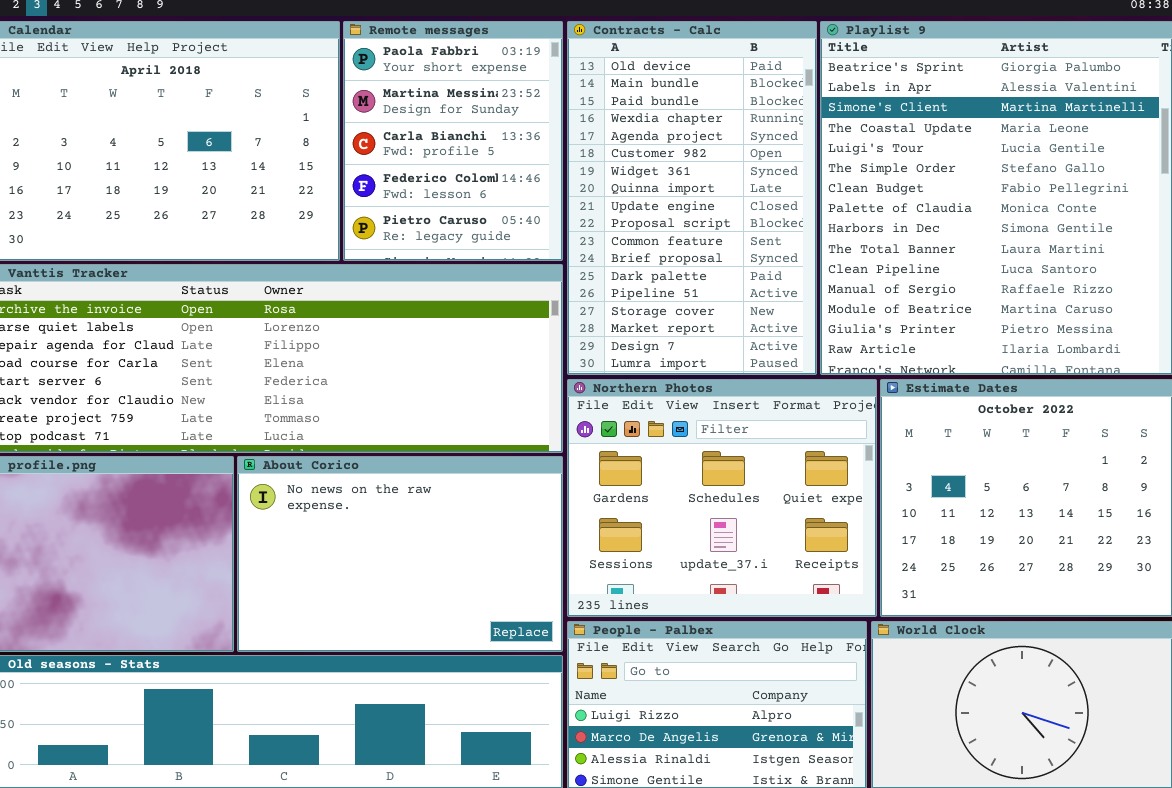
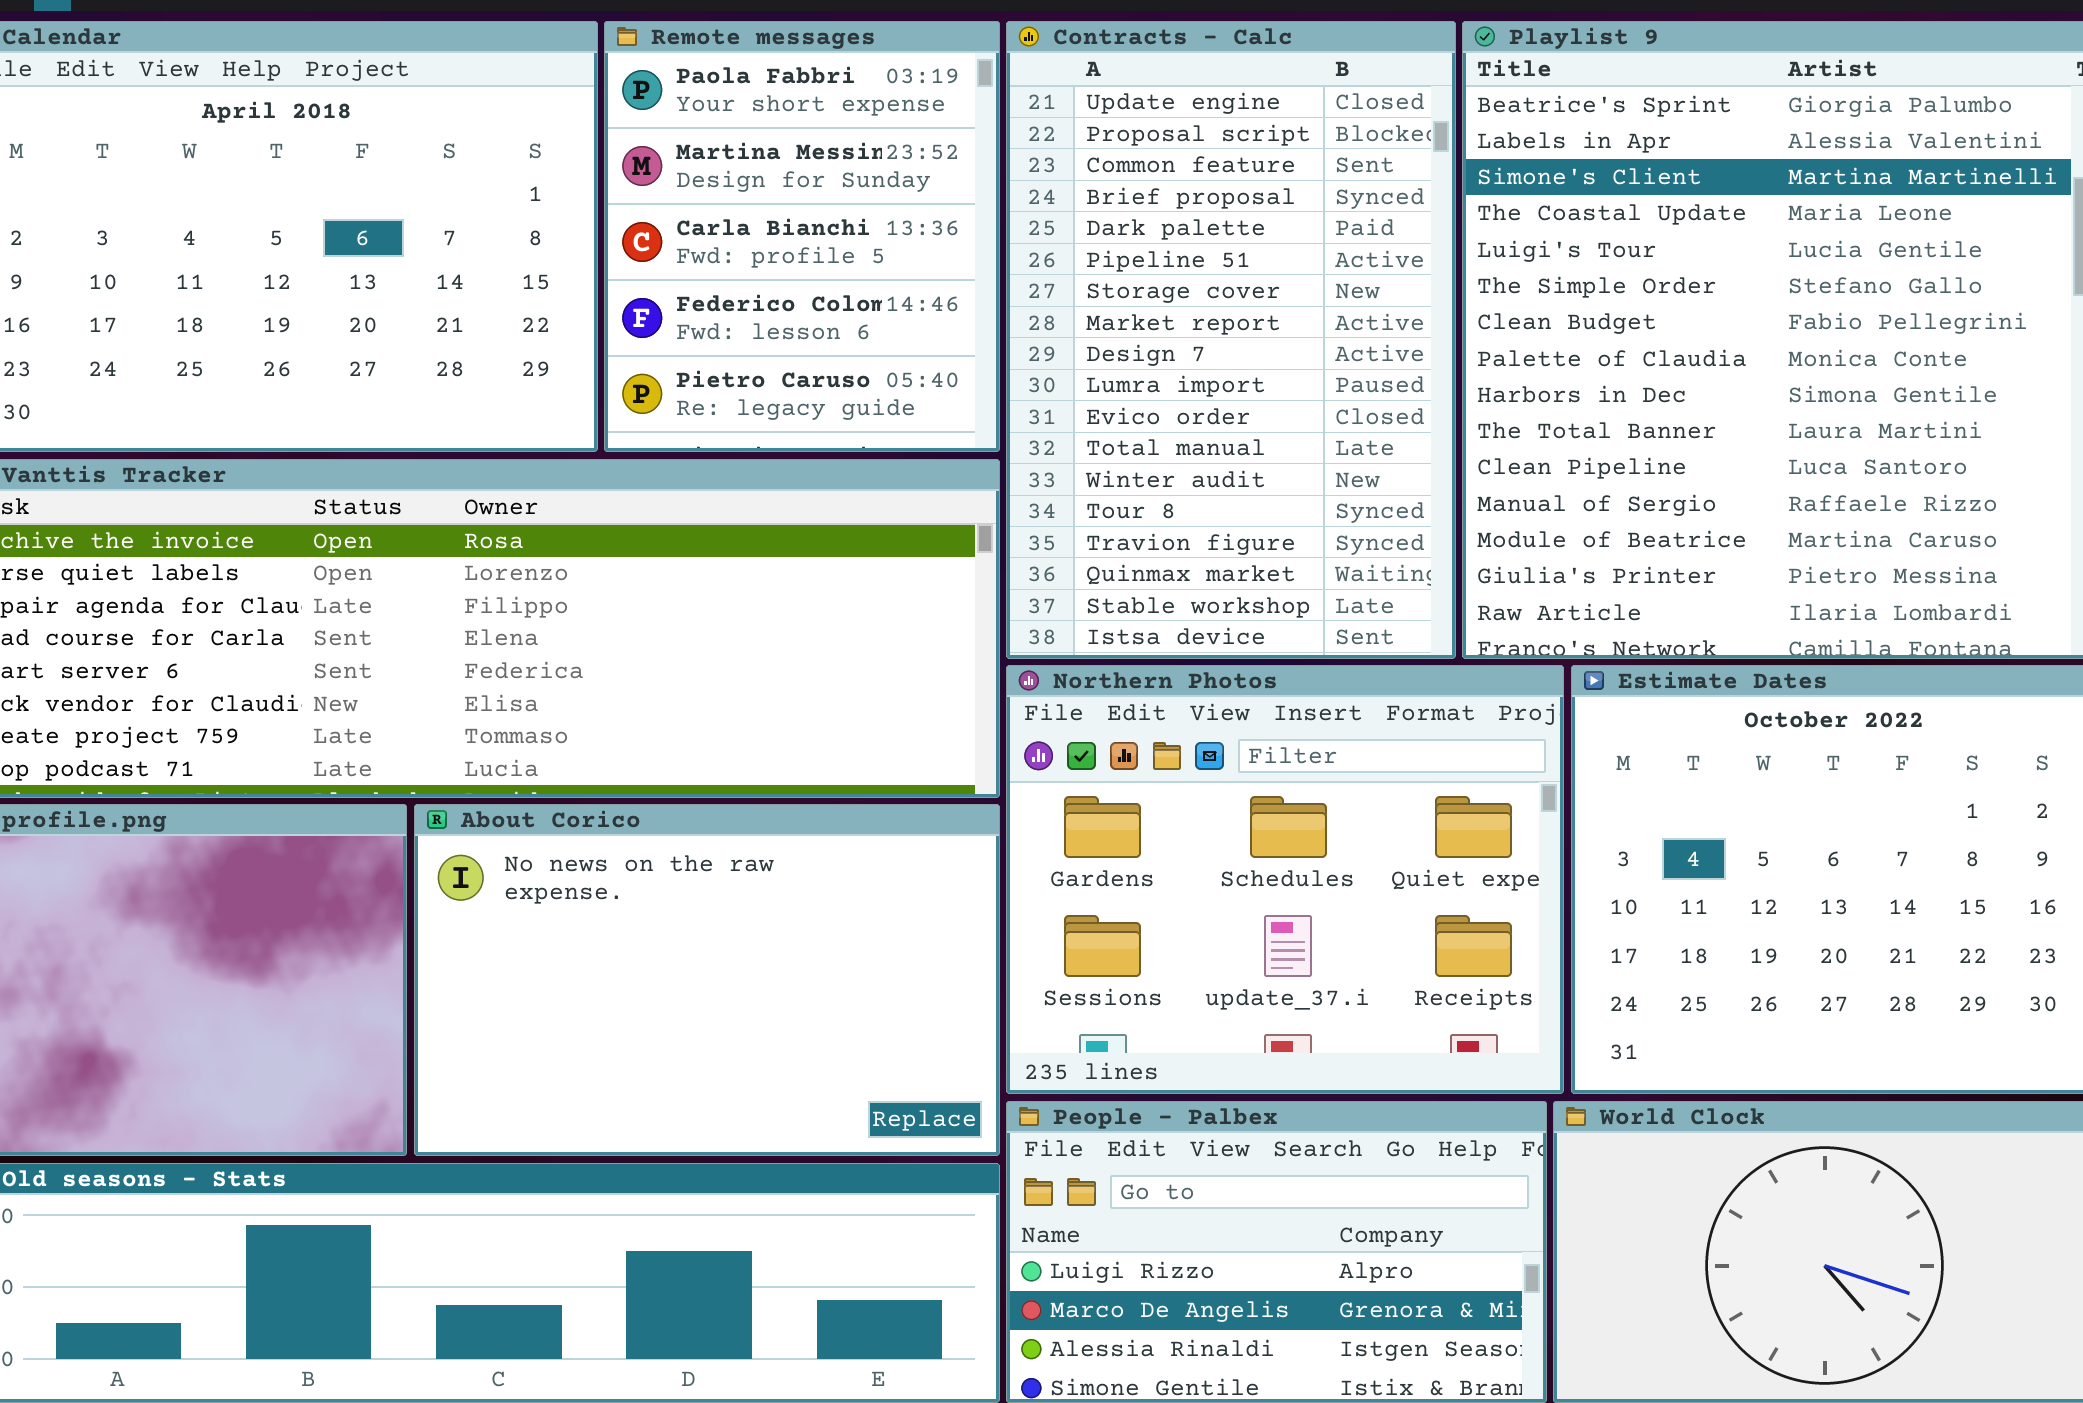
Contracts - Calc: [567,21,817,375] -> [1006,21,1456,659], scrolled down 8 rows

